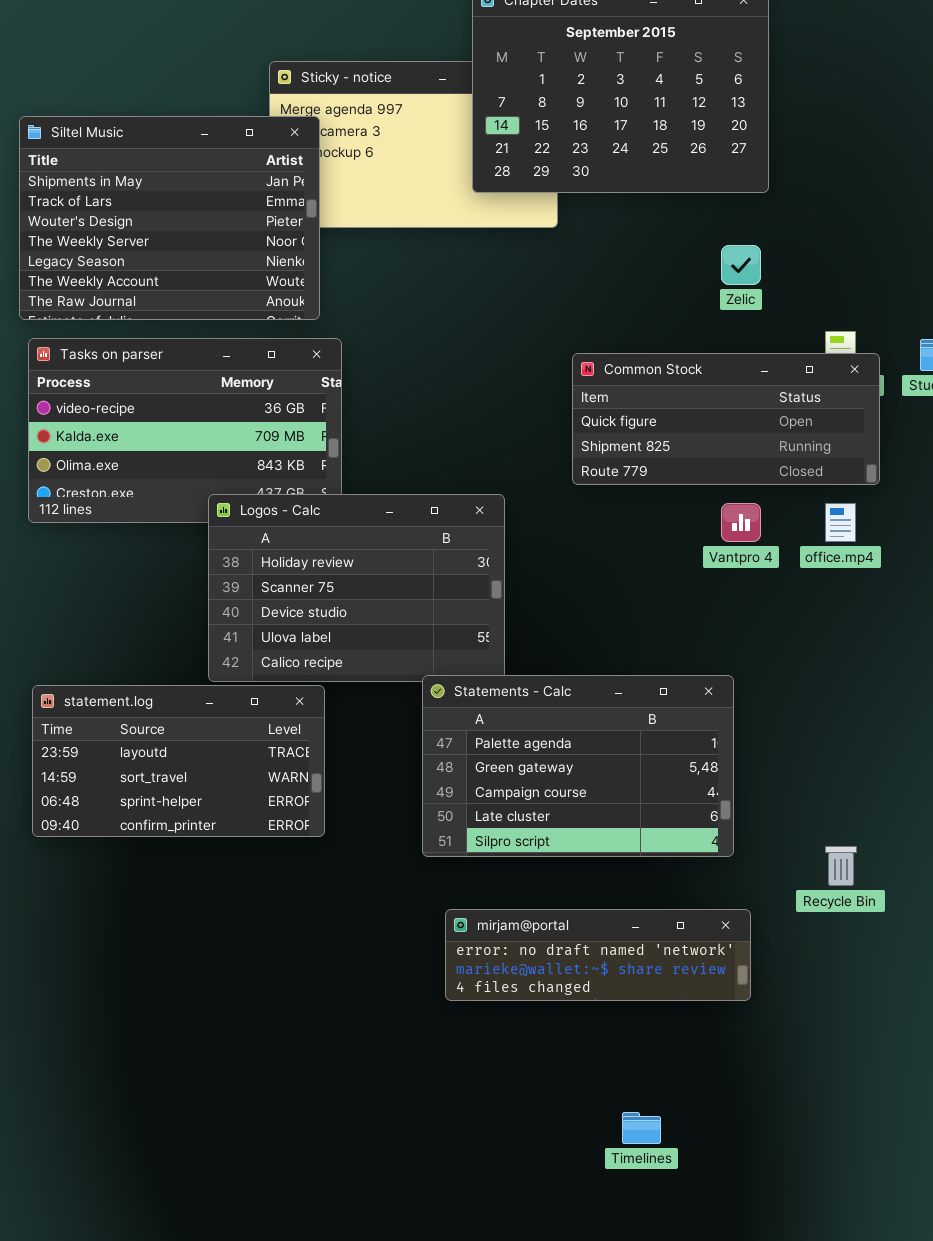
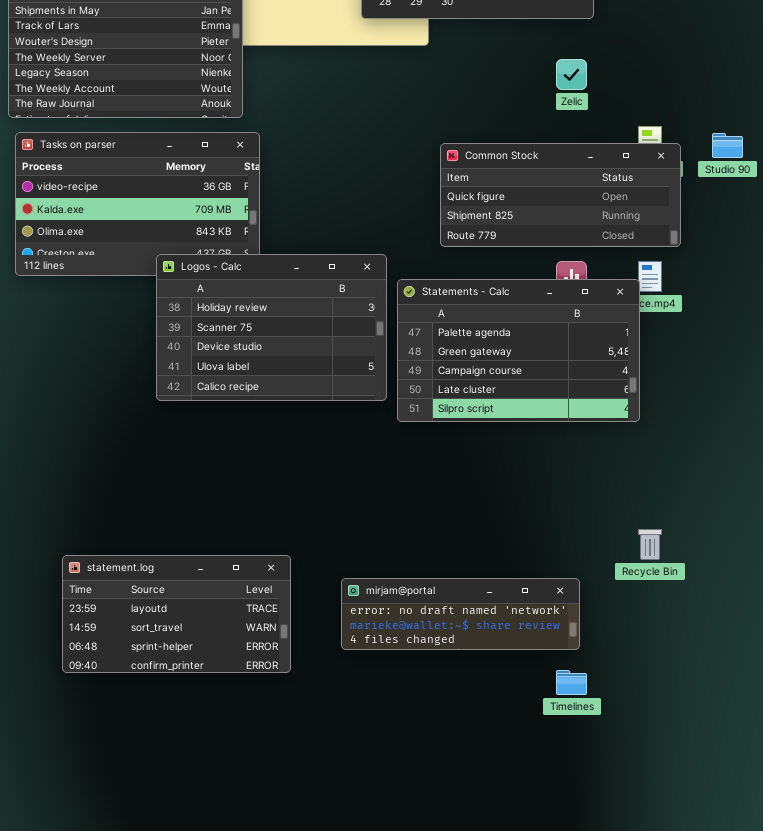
Statements - Calc: [422,675,734,857] -> [397,279,640,422], moved
statement.log: [32,685,325,837] -> [62,555,291,673], moved
Timelines: [622,1112,661,1144] -> [556,670,587,695], moved

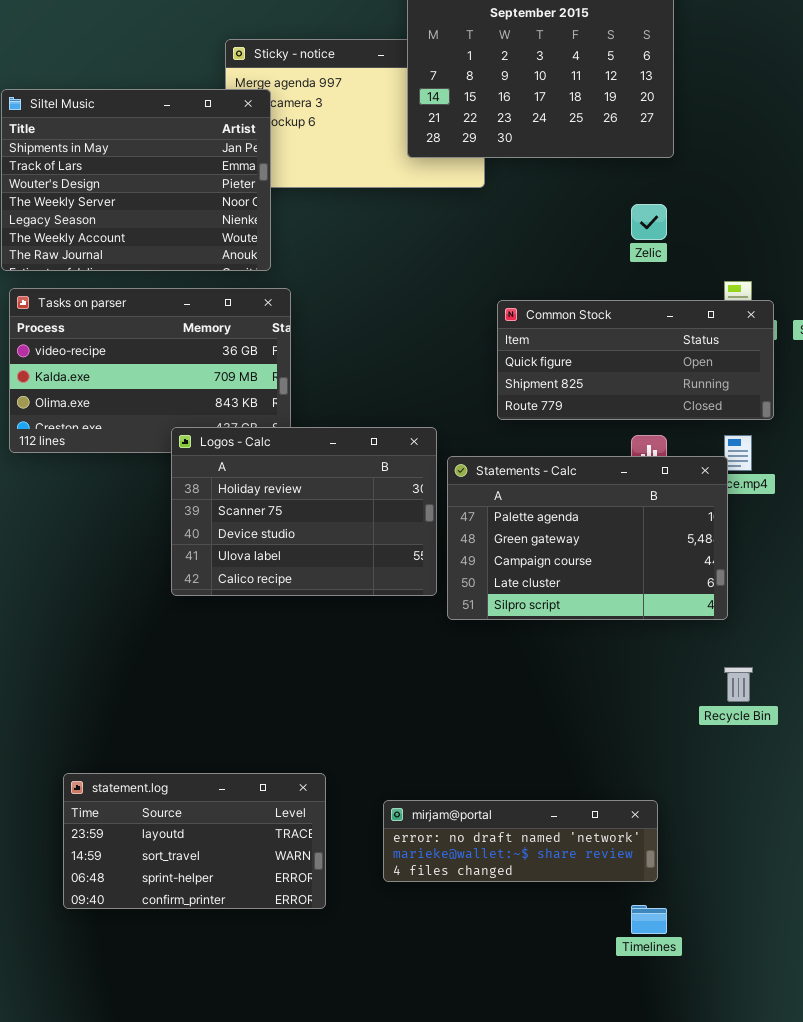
Recycle Bin: [638,529,662,560] -> [724,667,753,702], moved

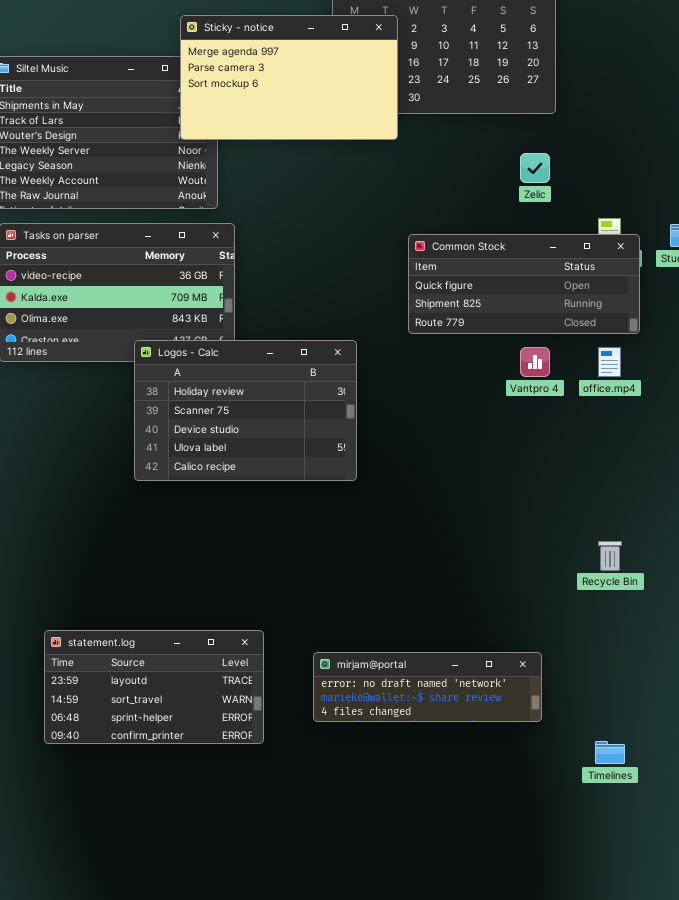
Sticky - notice: [225,39,485,188] -> [180,15,398,140], raised
Statements - Calc: [447,456,728,620] -> none, closed
Timelines: [631,905,667,934] -> [595,741,625,764], moved

